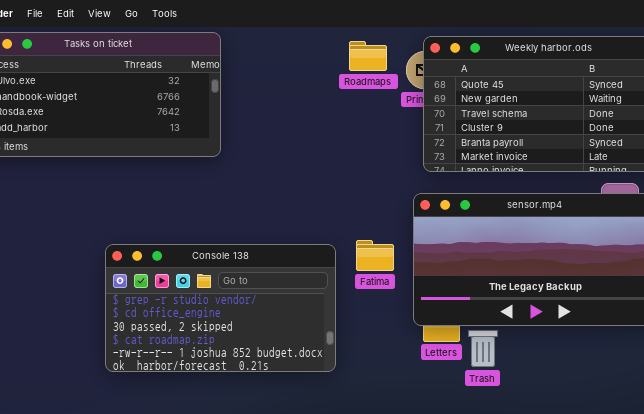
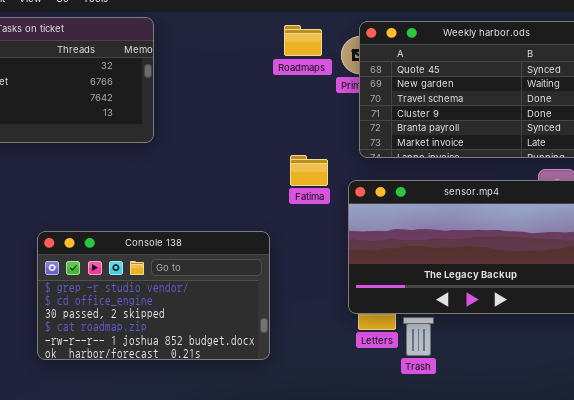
Fatima: [356,240,394,271] -> [290,155,328,186], moved

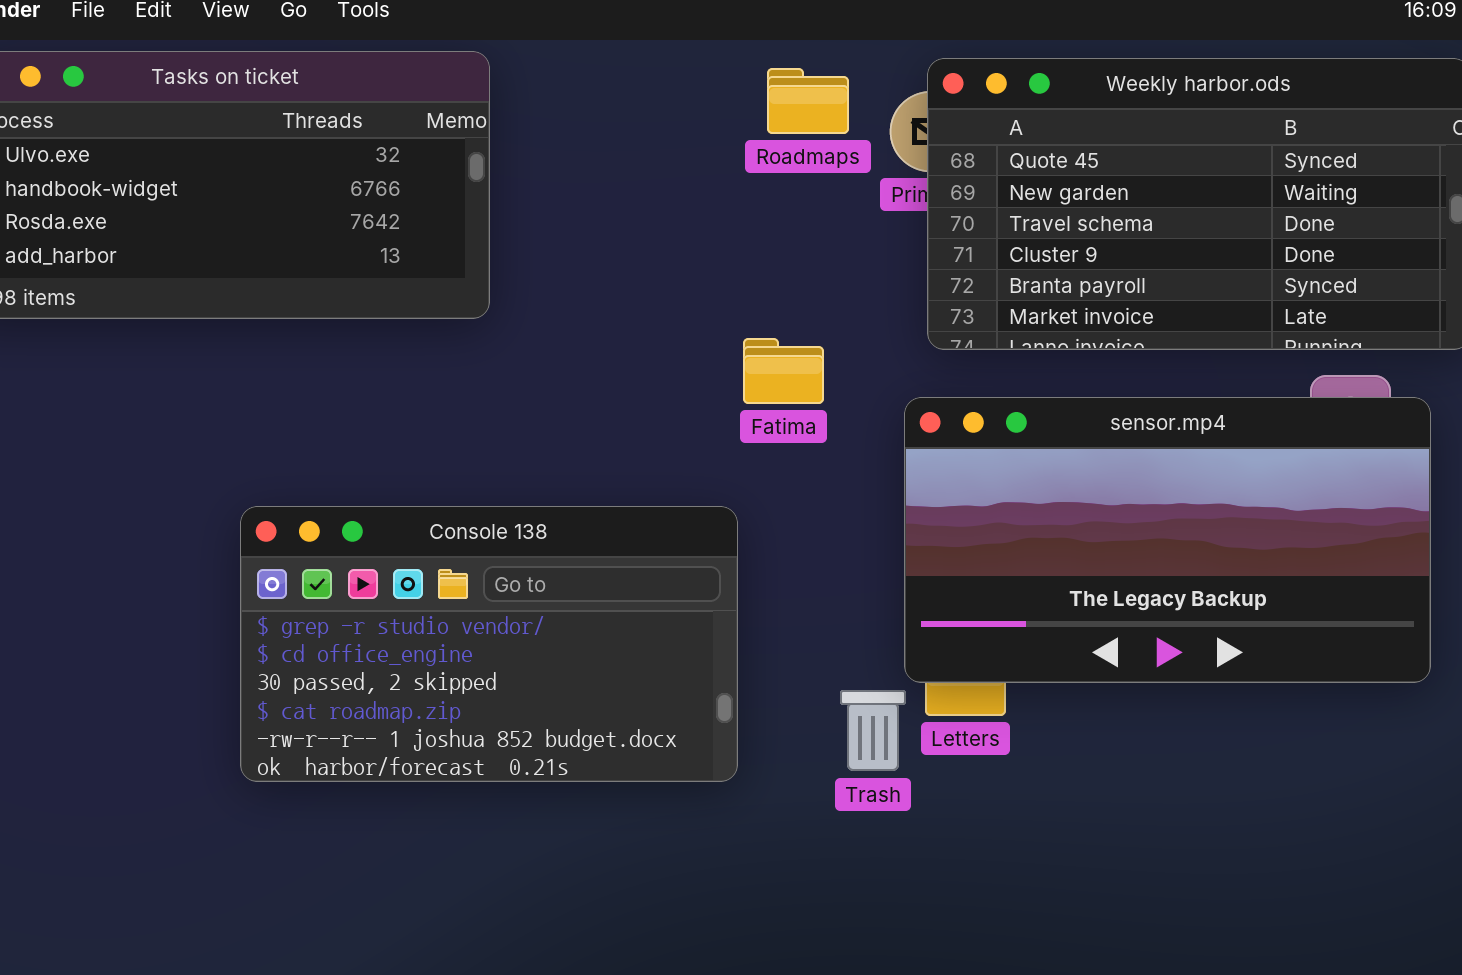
Fatima: [290,155,328,186] -> [743,338,824,404], moved
Trash: [403,317,434,356] -> [840,690,906,771], moved

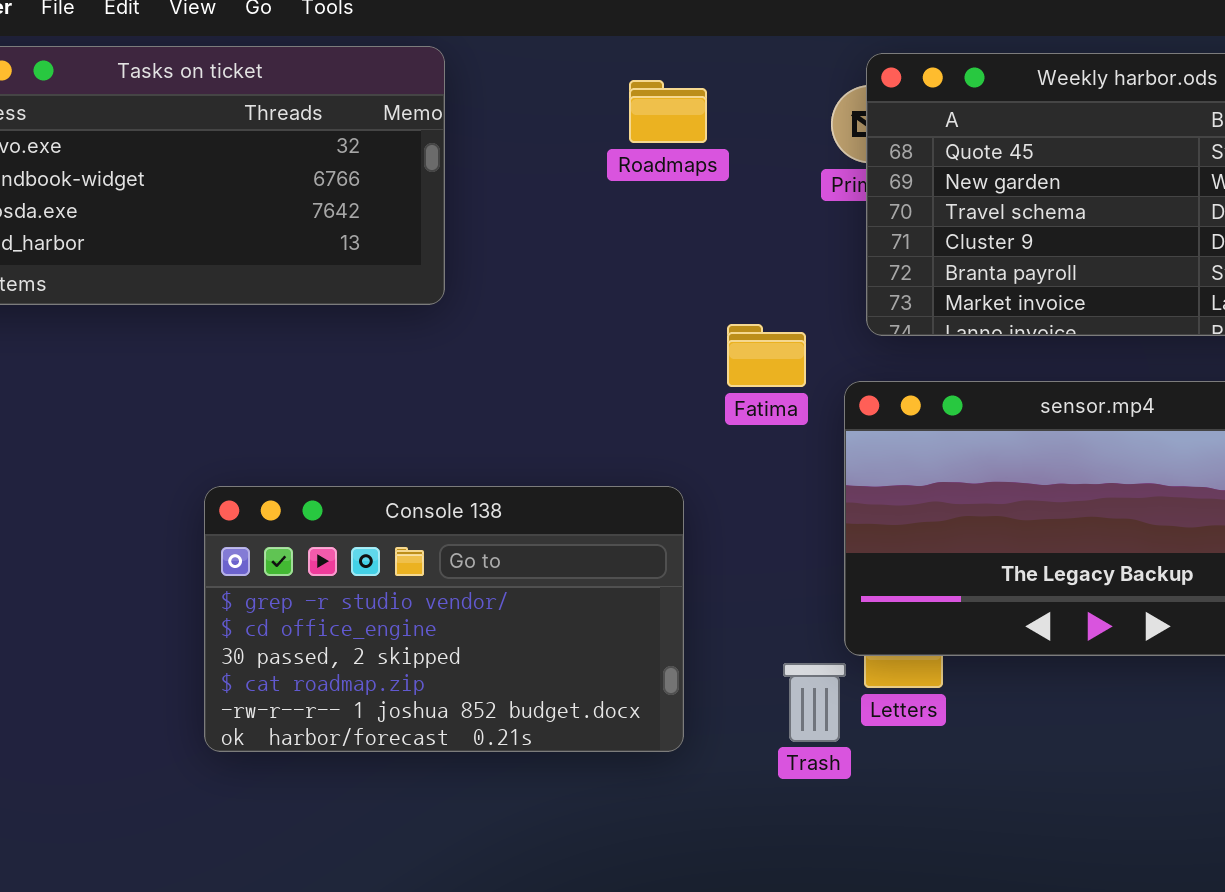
Roadmaps: [767,68,849,134] -> [629,80,707,143], moved
Fatima: [743,338,824,404] -> [727,324,806,387], moved

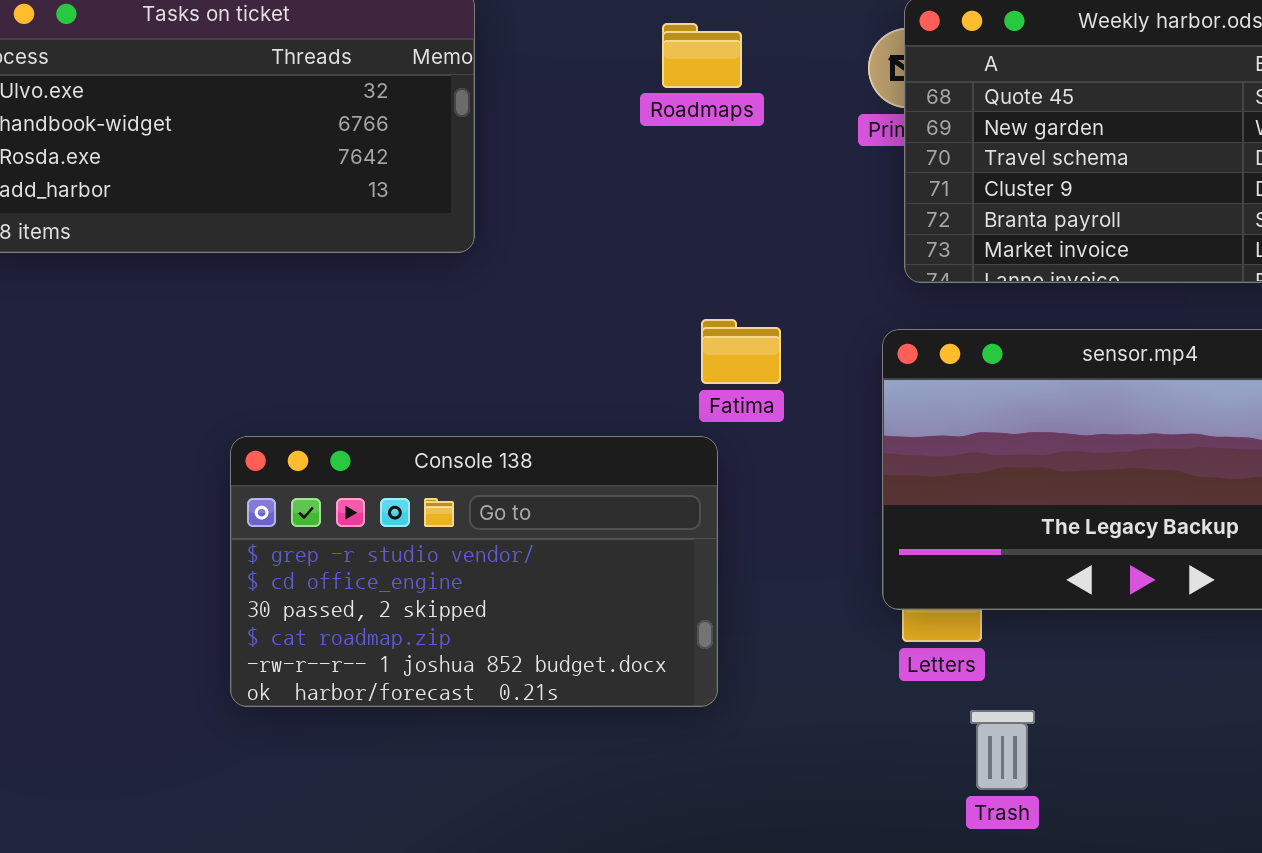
Fatima: [727,324,806,387] -> [701,319,781,384], moved
Trash: [783,663,846,742] -> [970,710,1035,790], moved

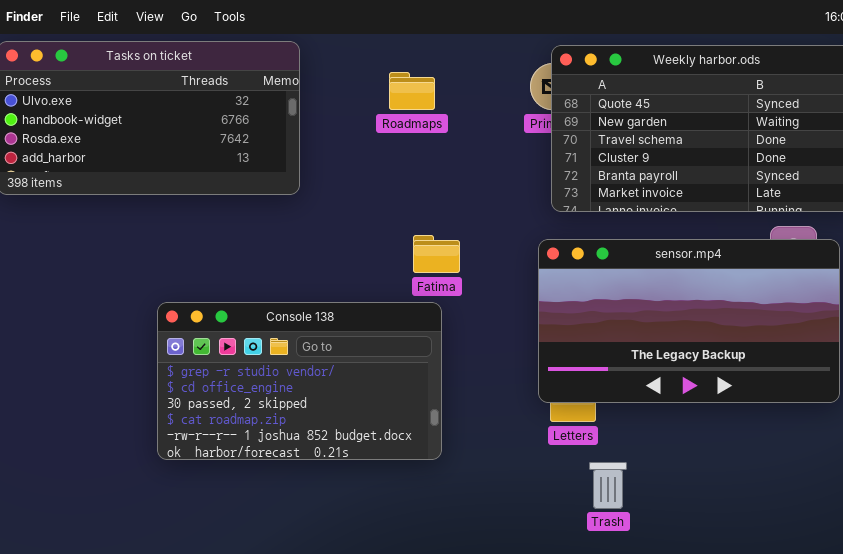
Roadmaps: [662,23,742,88] -> [389,72,435,110], moved
Fatima: [701,319,781,384] -> [413,235,460,273], moved

